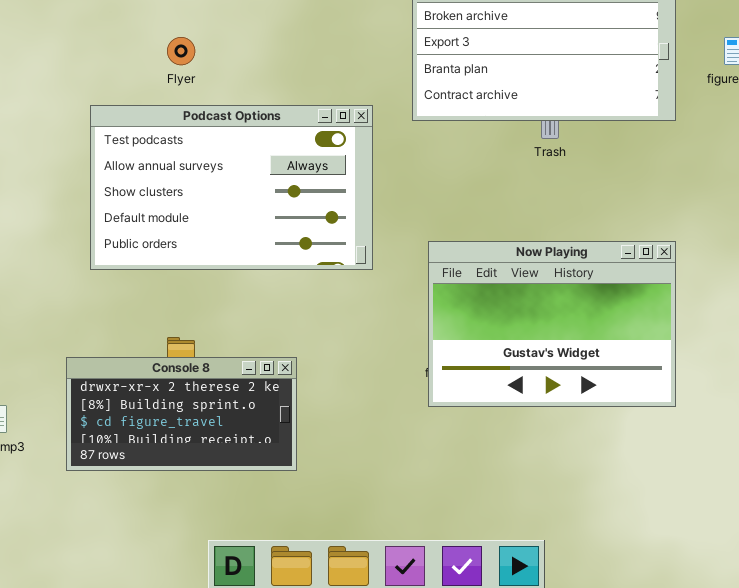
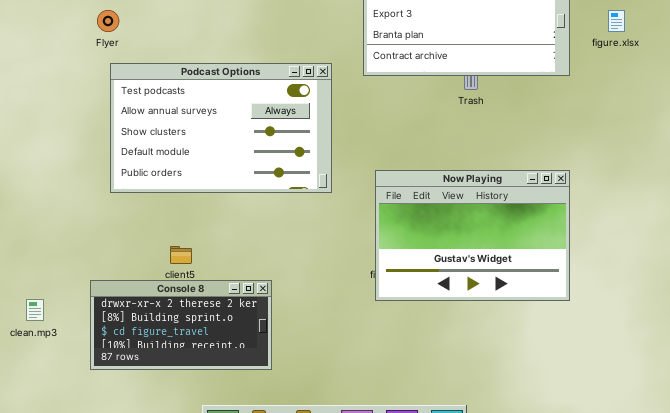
Flyer: [167,37,195,65] -> [97,10,119,32], moved
Console 8: [66,357,297,471] -> [90,280,272,370], moved

